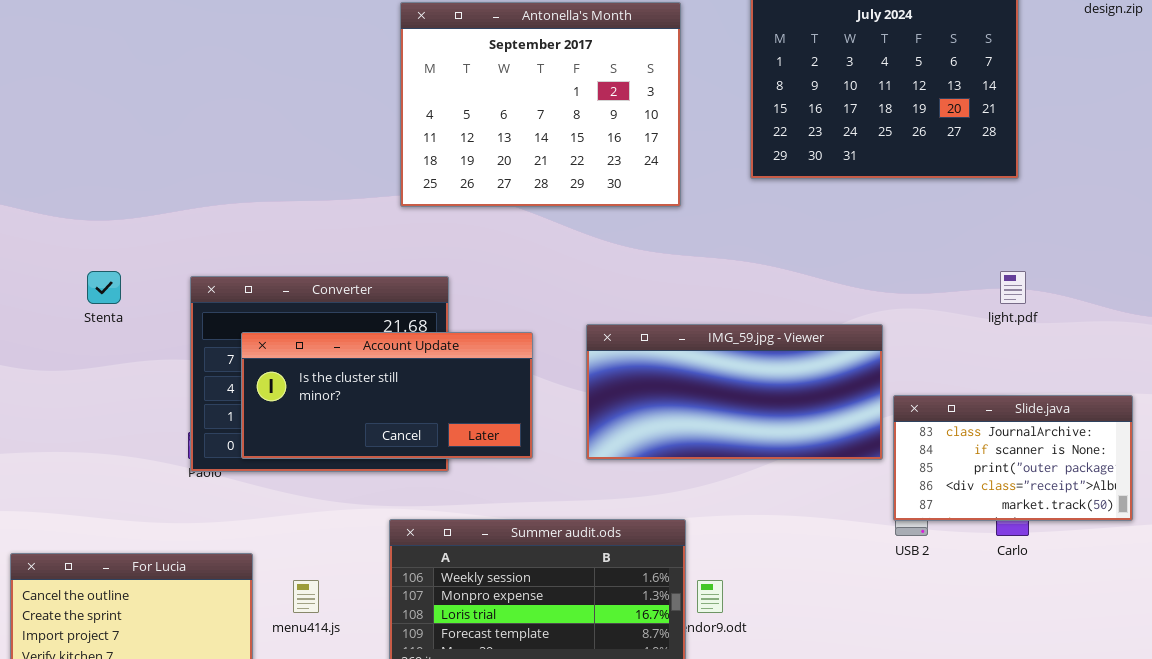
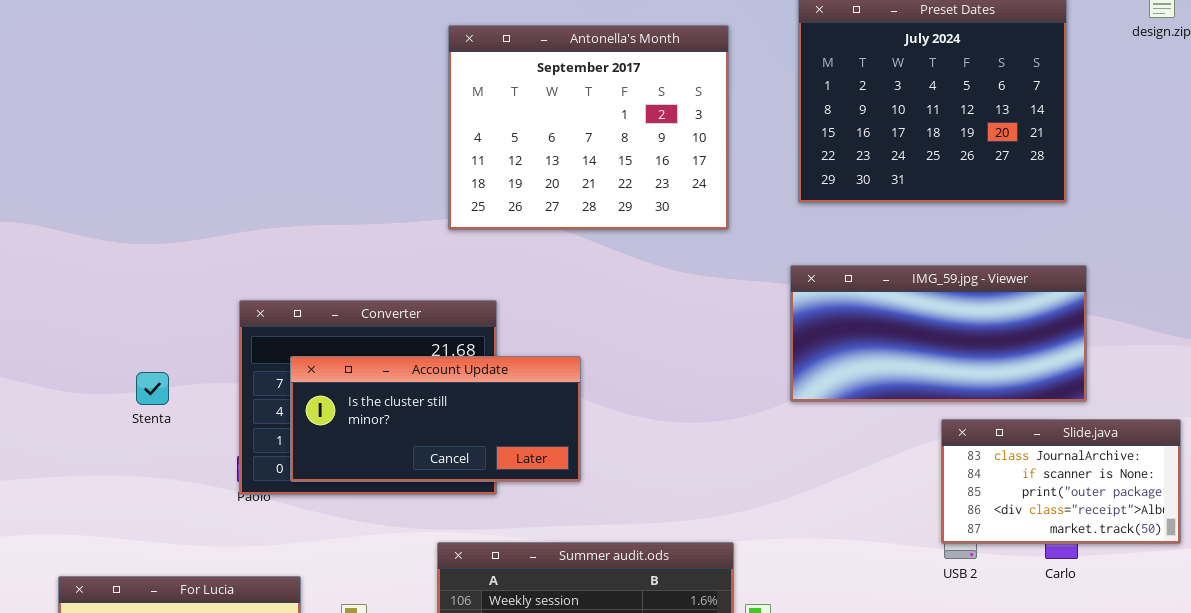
Stenta: [87,271,121,304] -> [136,372,169,405], moved
IMG_59.jpg - Viewer: [586,324,883,460] -> [790,265,1087,402], moved

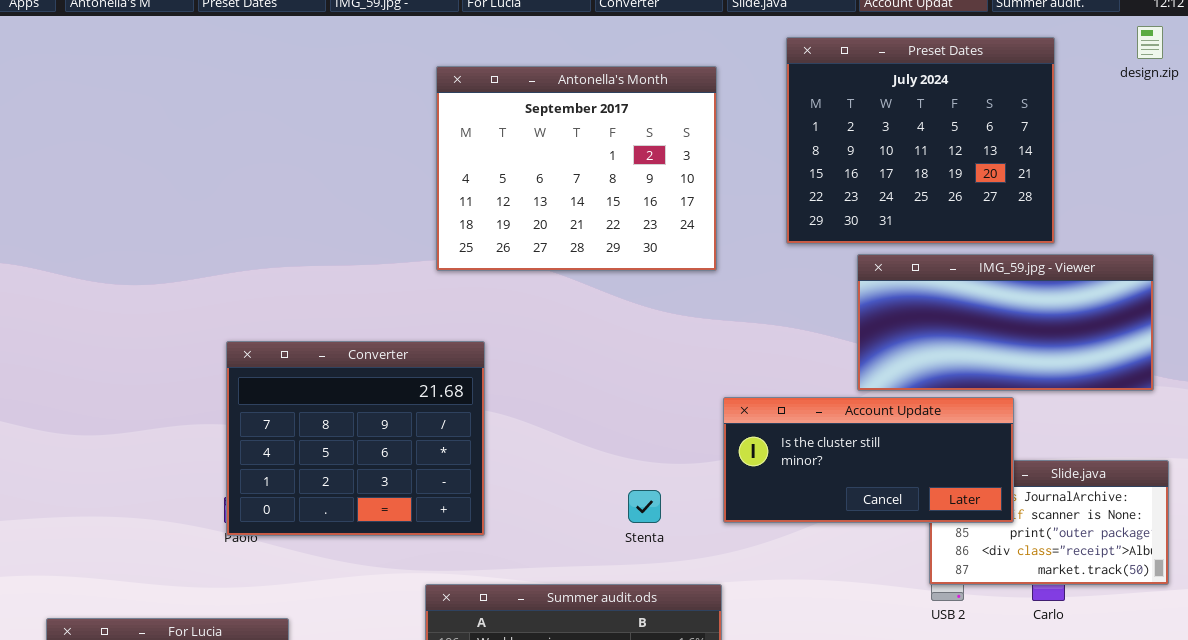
IMG_59.jpg - Viewer: [790,265,1087,402] -> [857,254,1154,391], moved
Account Update: [290,356,581,482] -> [723,397,1014,523], moved
Stenta: [136,372,169,405] -> [628,490,661,523], moved

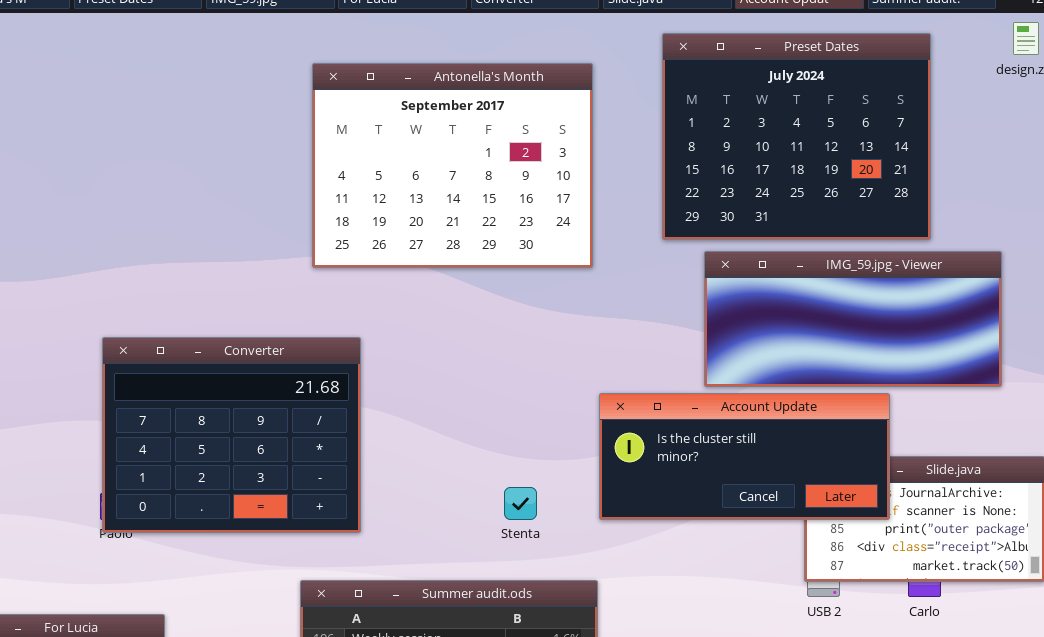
IMG_59.jpg - Viewer: [857,254,1154,391] -> [704,251,1002,387], moved

